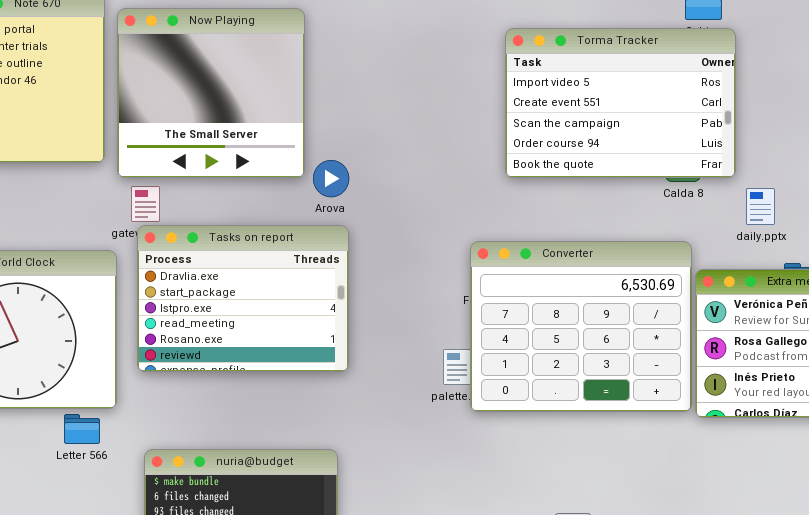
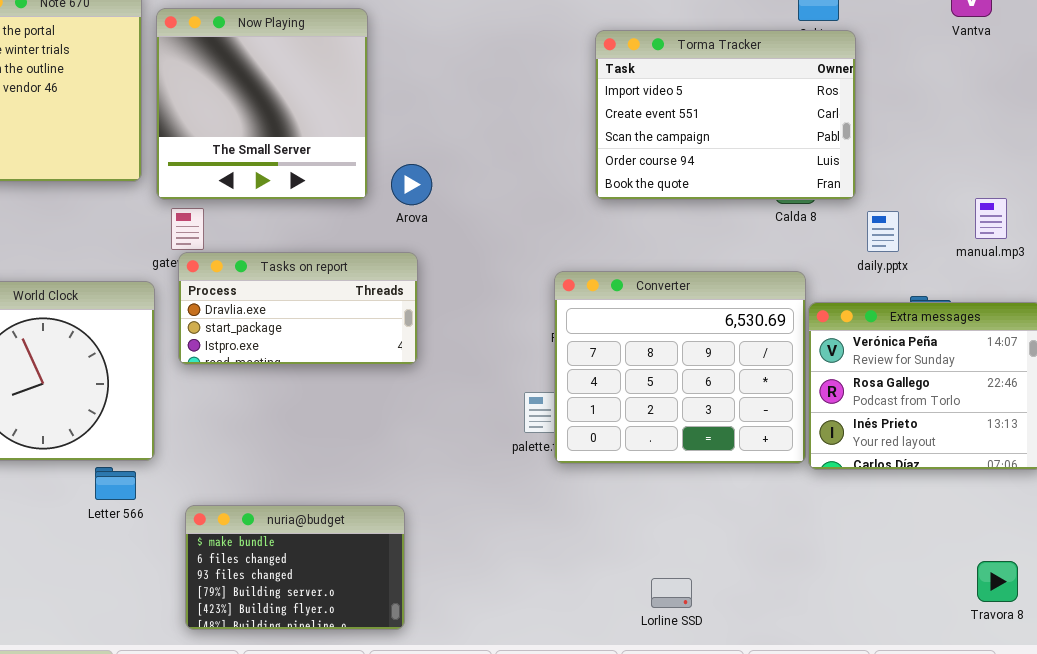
Arova: [313,160,349,197] -> [391,164,432,205], moved
Tasks on report: [137,225,349,372] -> [178,252,418,365], resized

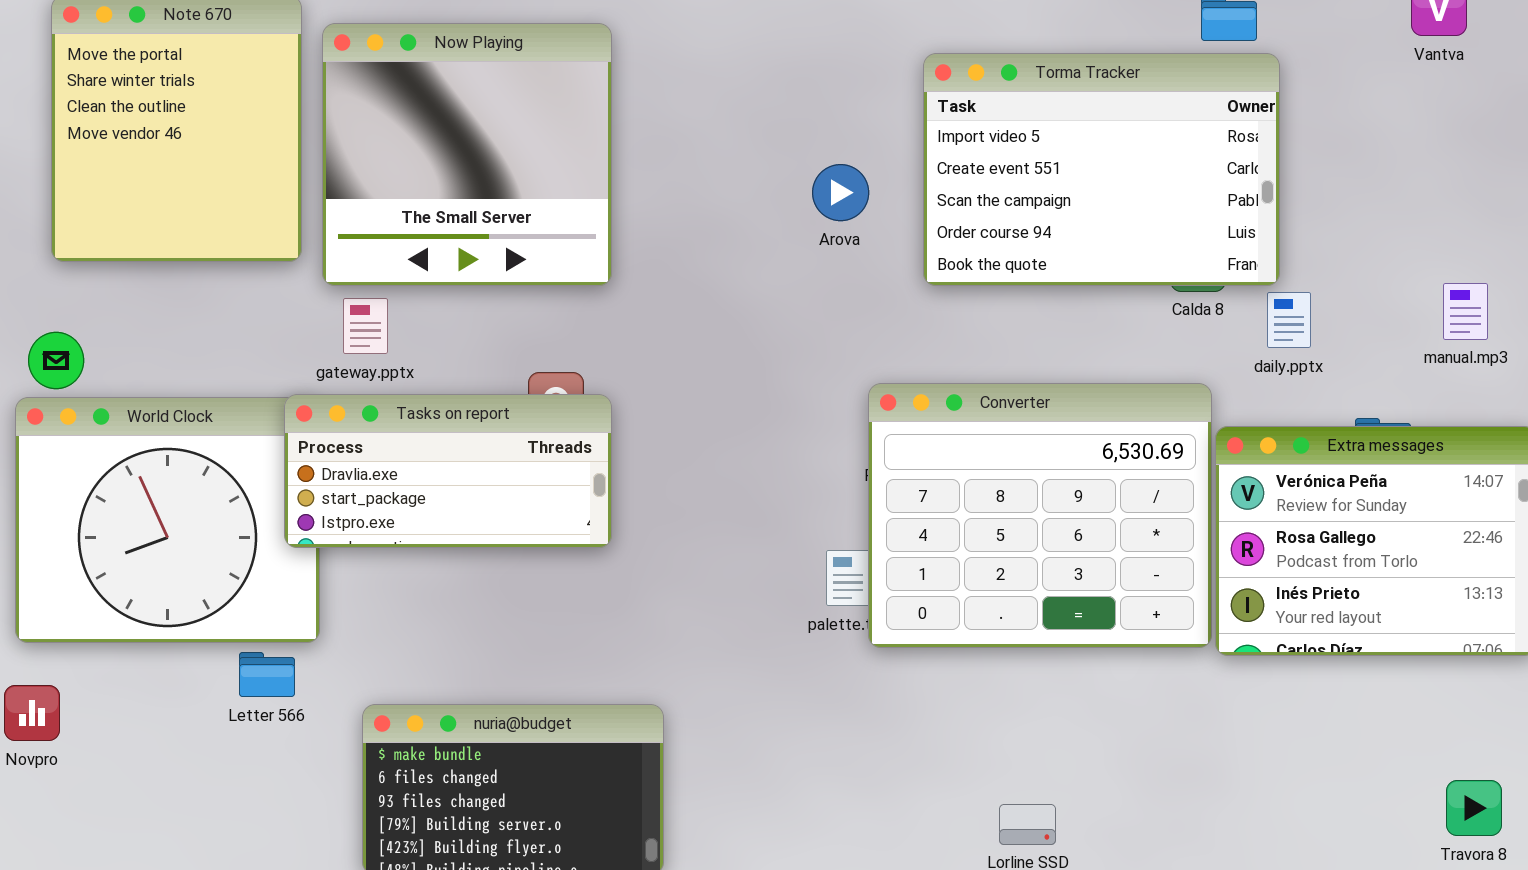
Arova: [391,164,432,205] -> [812,164,869,221], moved
daily.pptx: [867,211,899,252] -> [1267,292,1311,348], moved
Tasks on report: [178,252,418,365] -> [284,394,612,548], moved

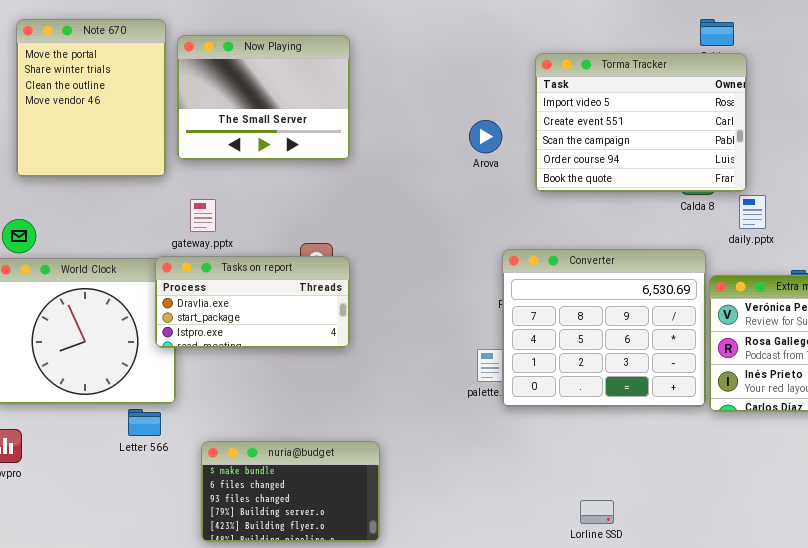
Now Playing: [322,23,612,286] -> [177,35,350,160], resized

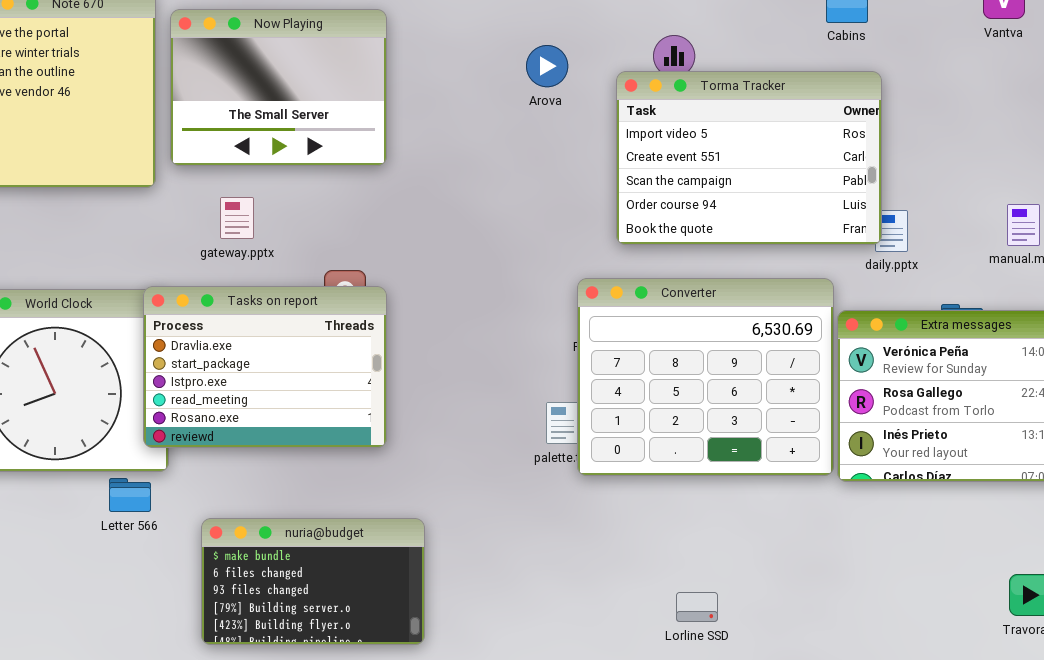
Torma Tracker: [535,53,747,192] -> [616,71,882,245], moved
Arova: [469,120,502,153] -> [526,45,568,87], moved
gateway.pptx: [190,199,216,232] -> [220,197,254,239], moved
Tasks on report: [155,256,350,348] -> [143,286,387,448], resized

